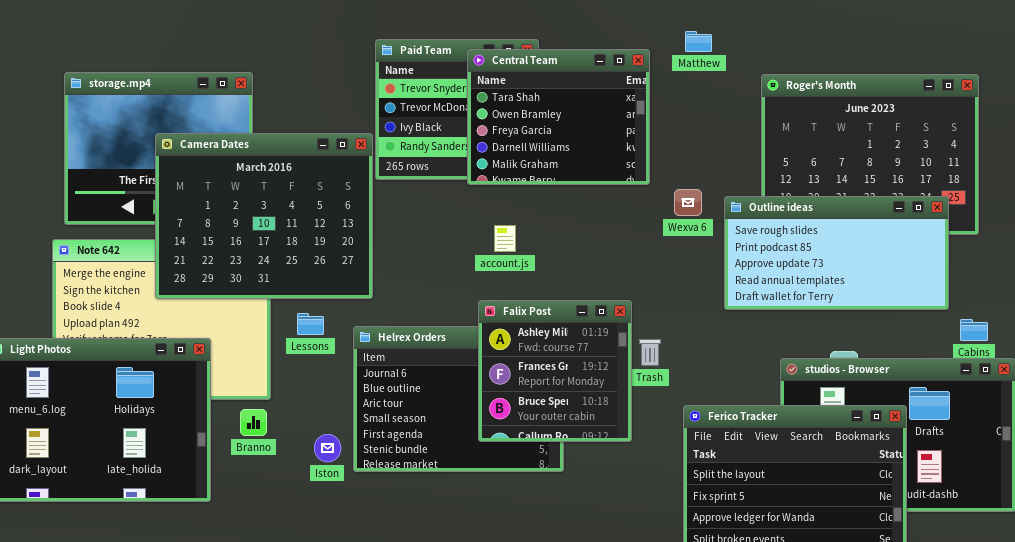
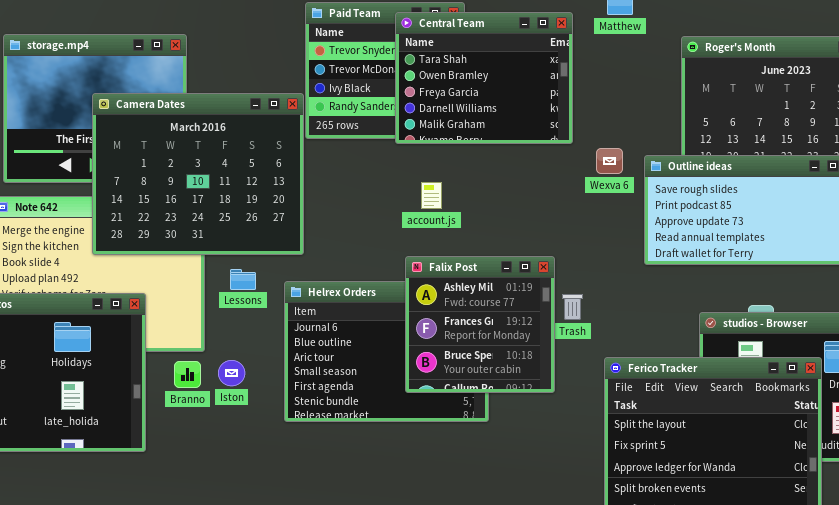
Iston: [314,434,341,462] -> [218,360,245,386], moved

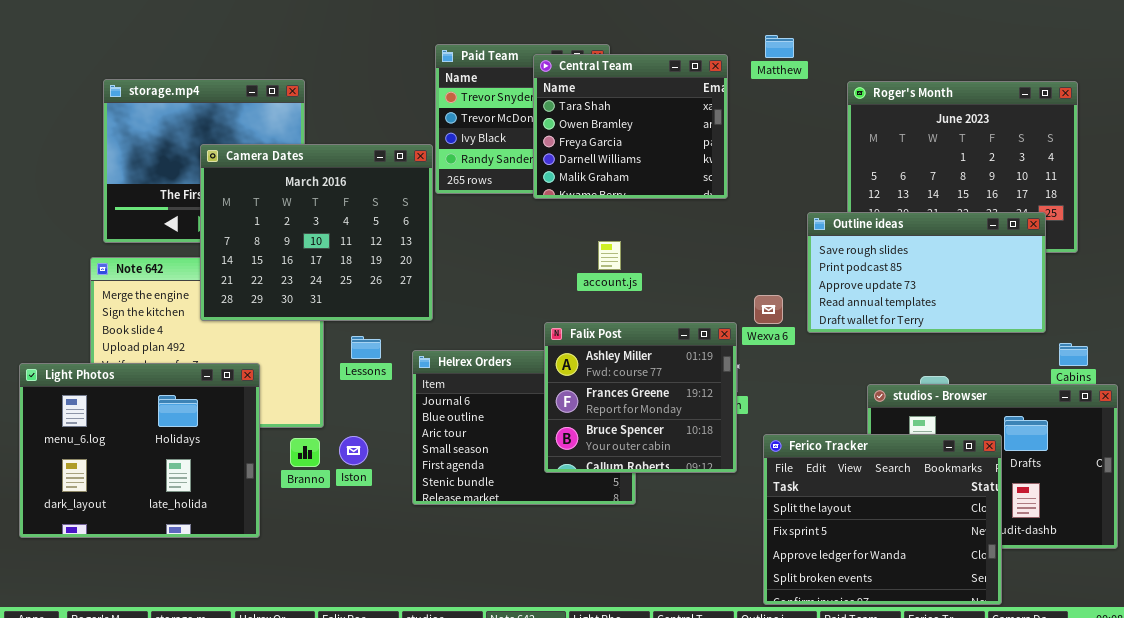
Wexva 6: [596,148,623,174] -> [754,295,783,324], moved
account.js: [421,182,442,209] -> [598,241,621,270], moved
Falix Post: [405,256,555,393] -> [544,322,737,473], resized

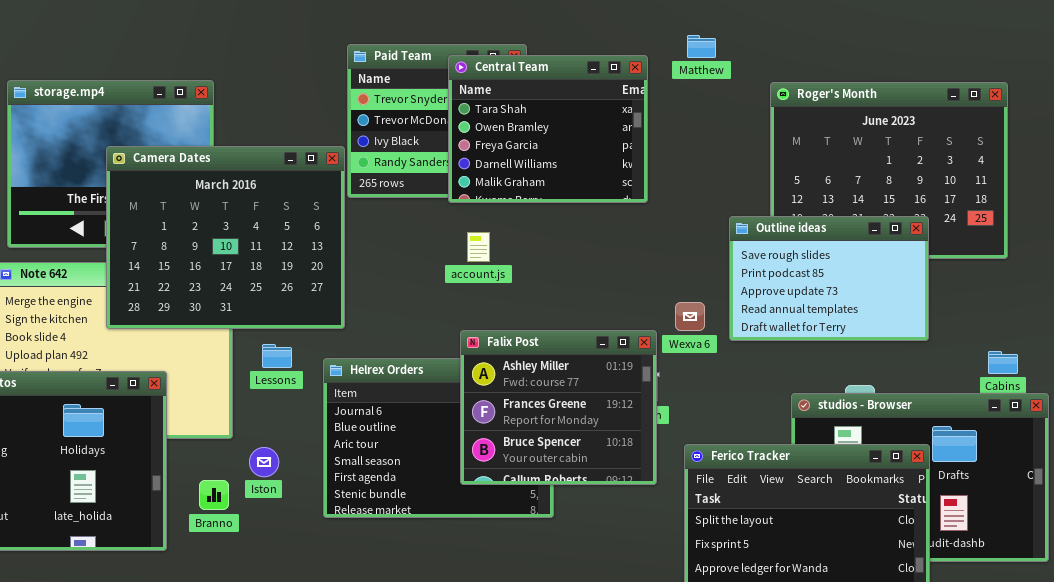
Outline ideas: [807,212,1046,333] -> [729,216,929,341], resized
account.js: [598,241,621,270] -> [467,232,490,262], moved
Branno: [290,438,320,467] -> [199,480,229,510], moved

